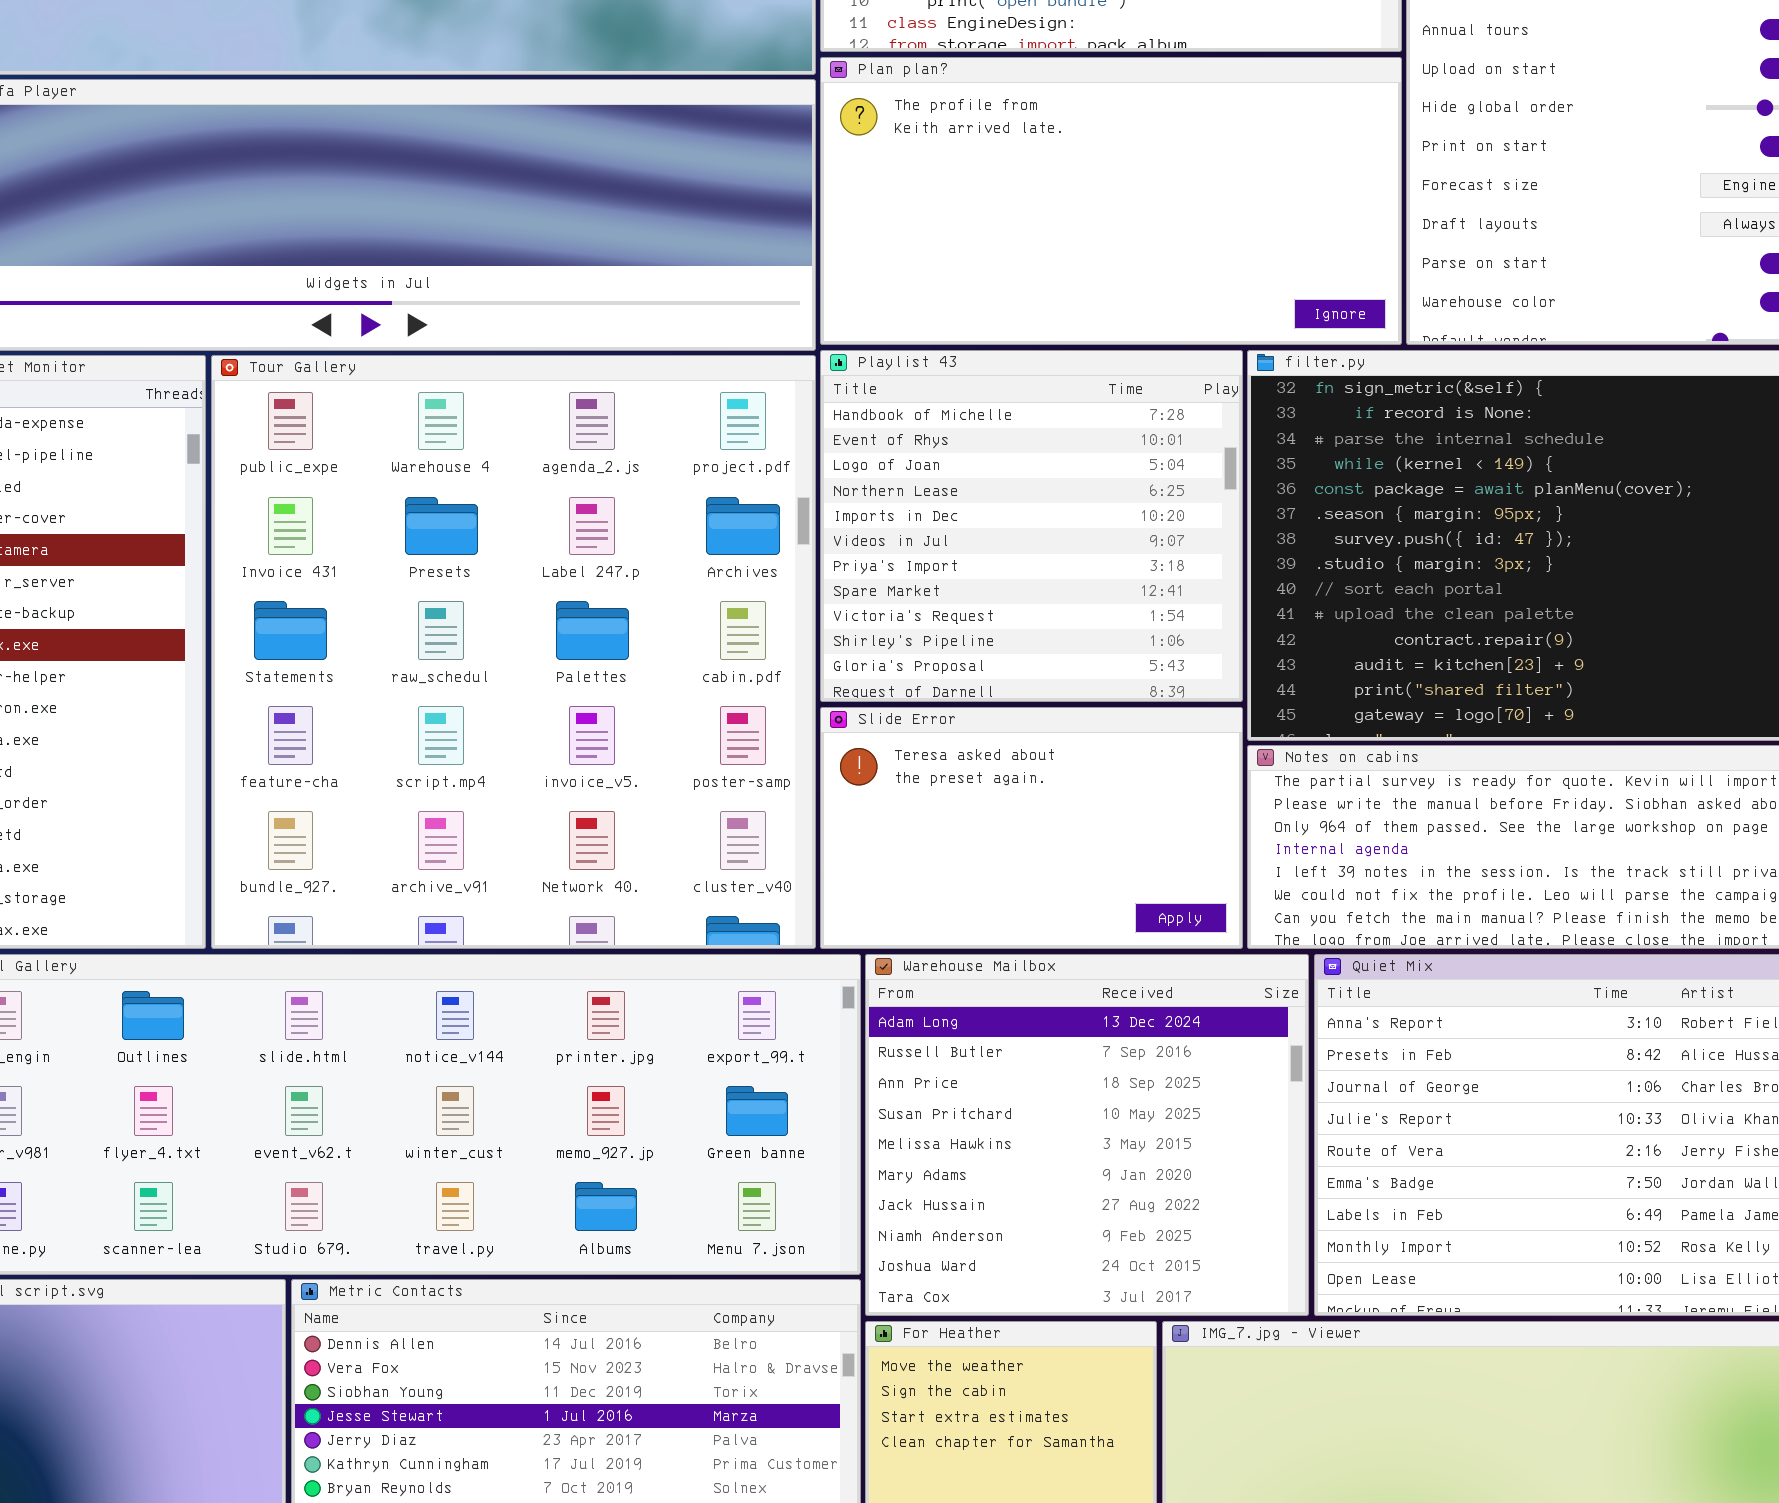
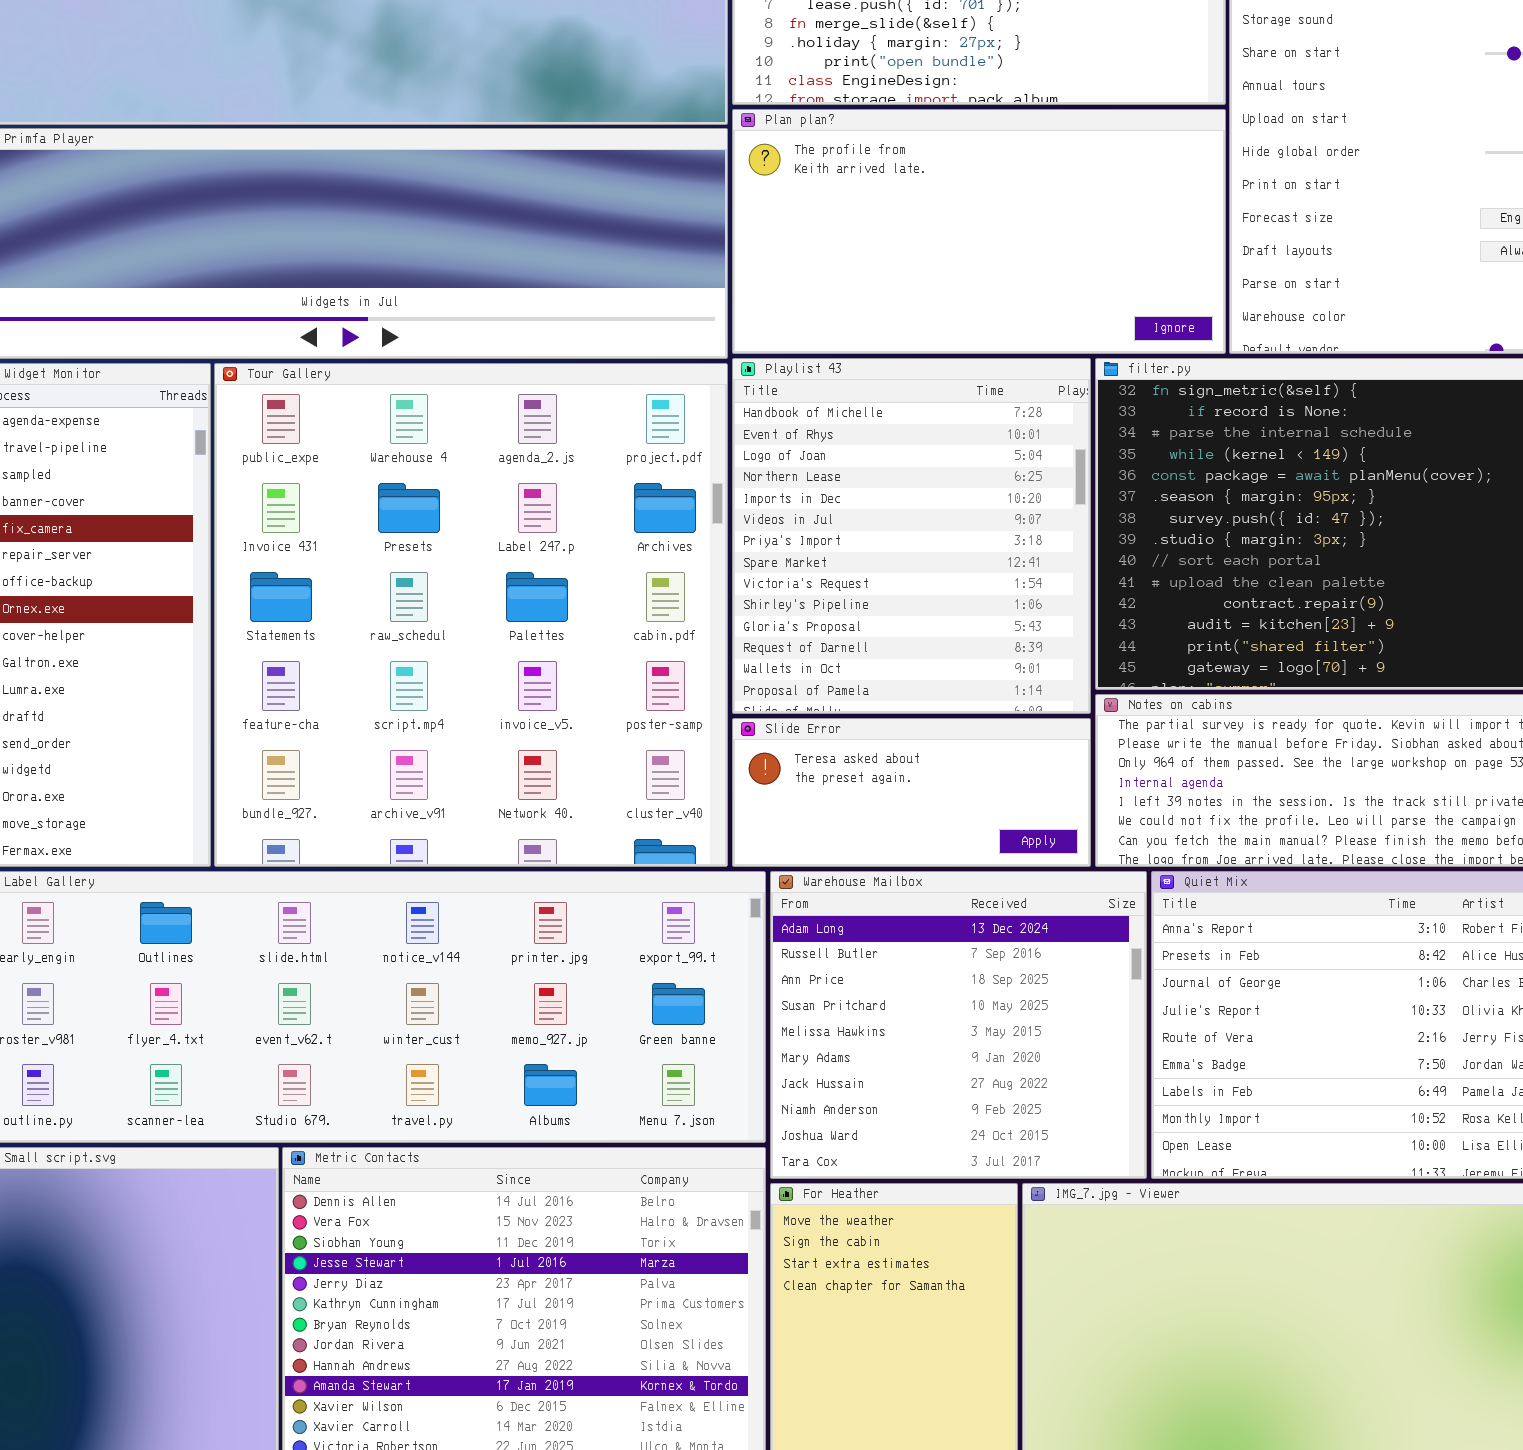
Playlist 43: [820,350,1243,702] -> [732,358,1091,714], resized
Slide Error: [820,707,1243,949] -> [732,718,1091,867], resized

